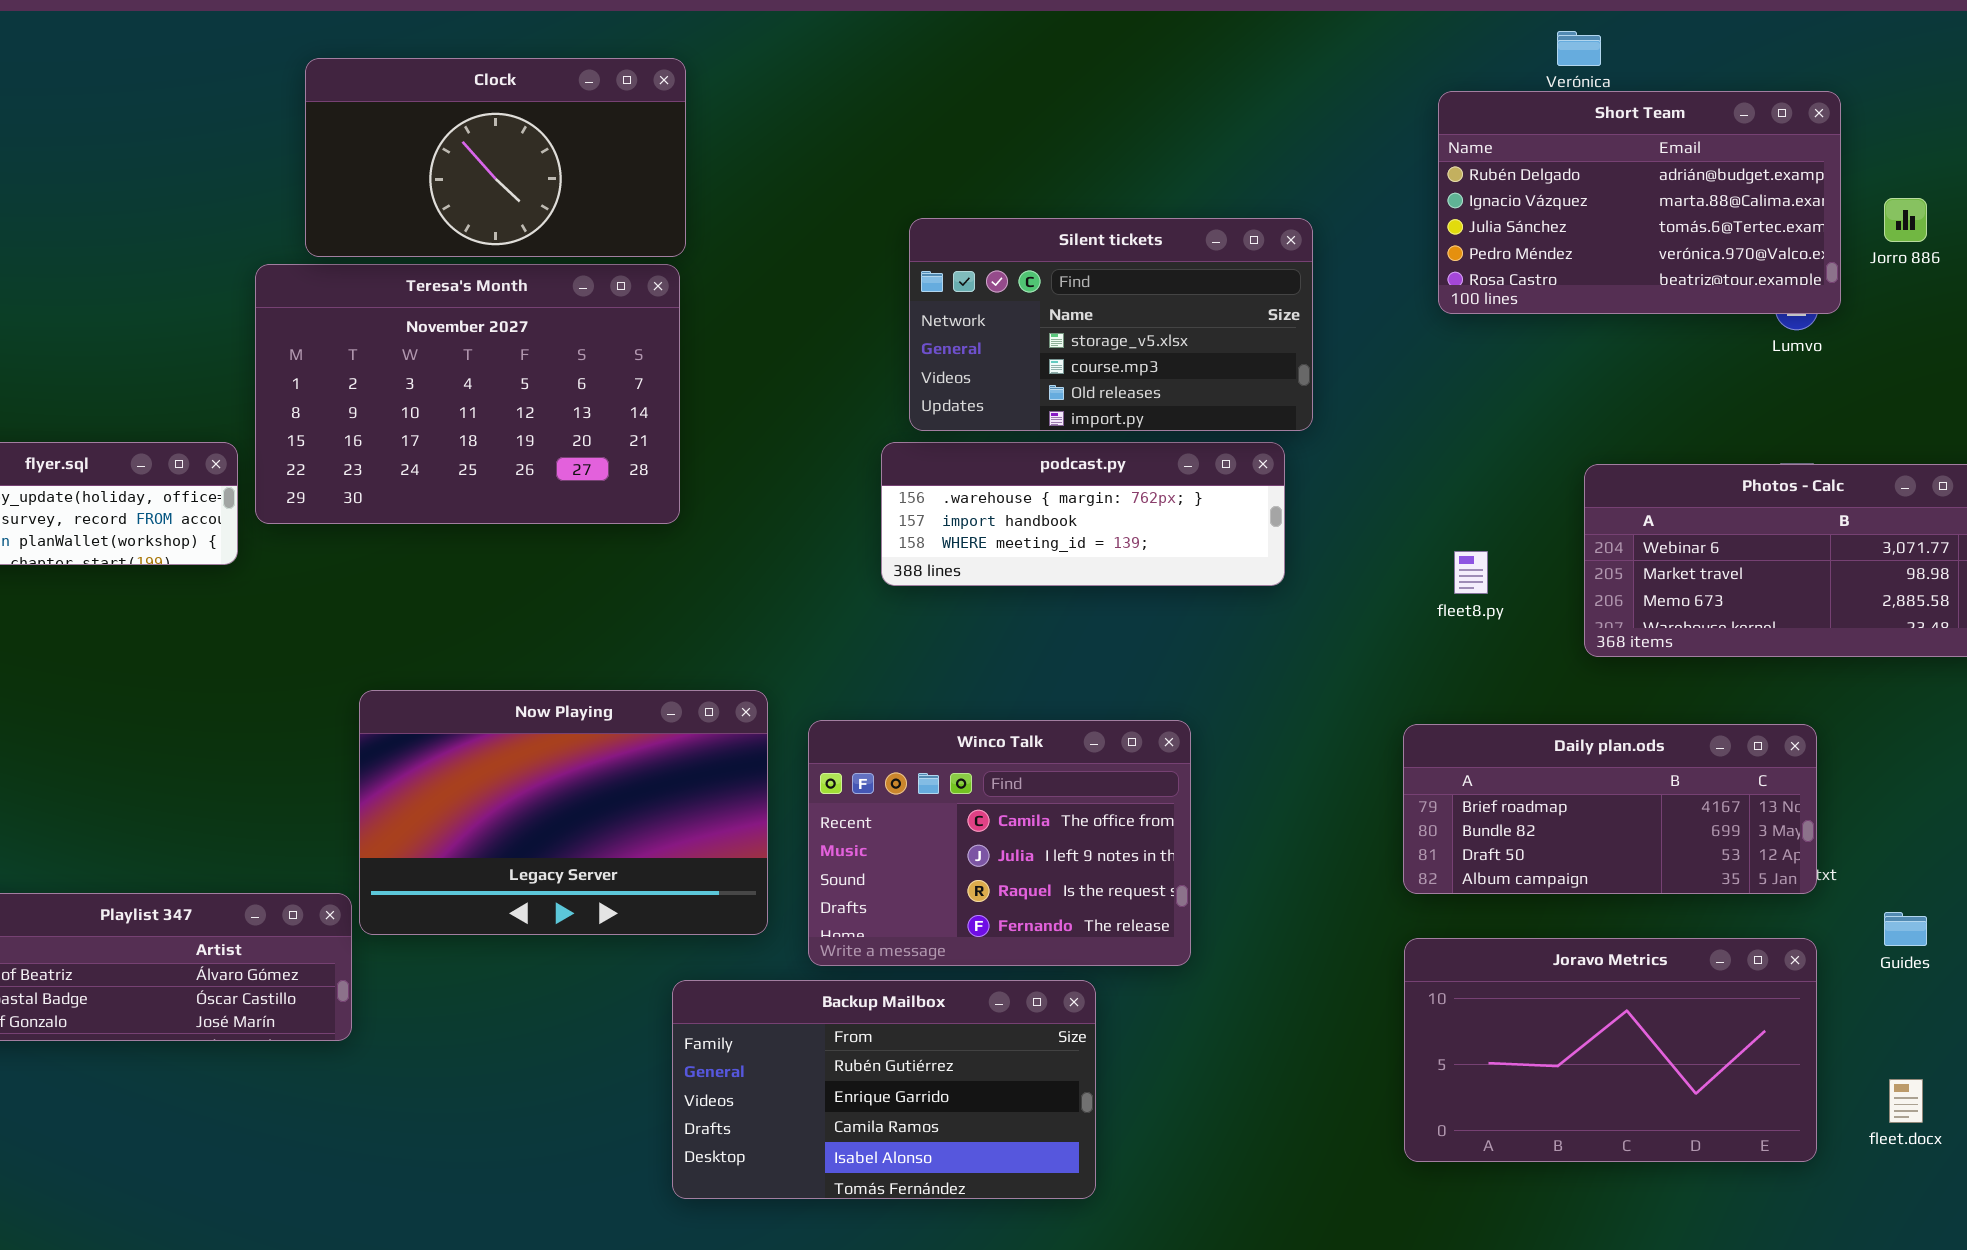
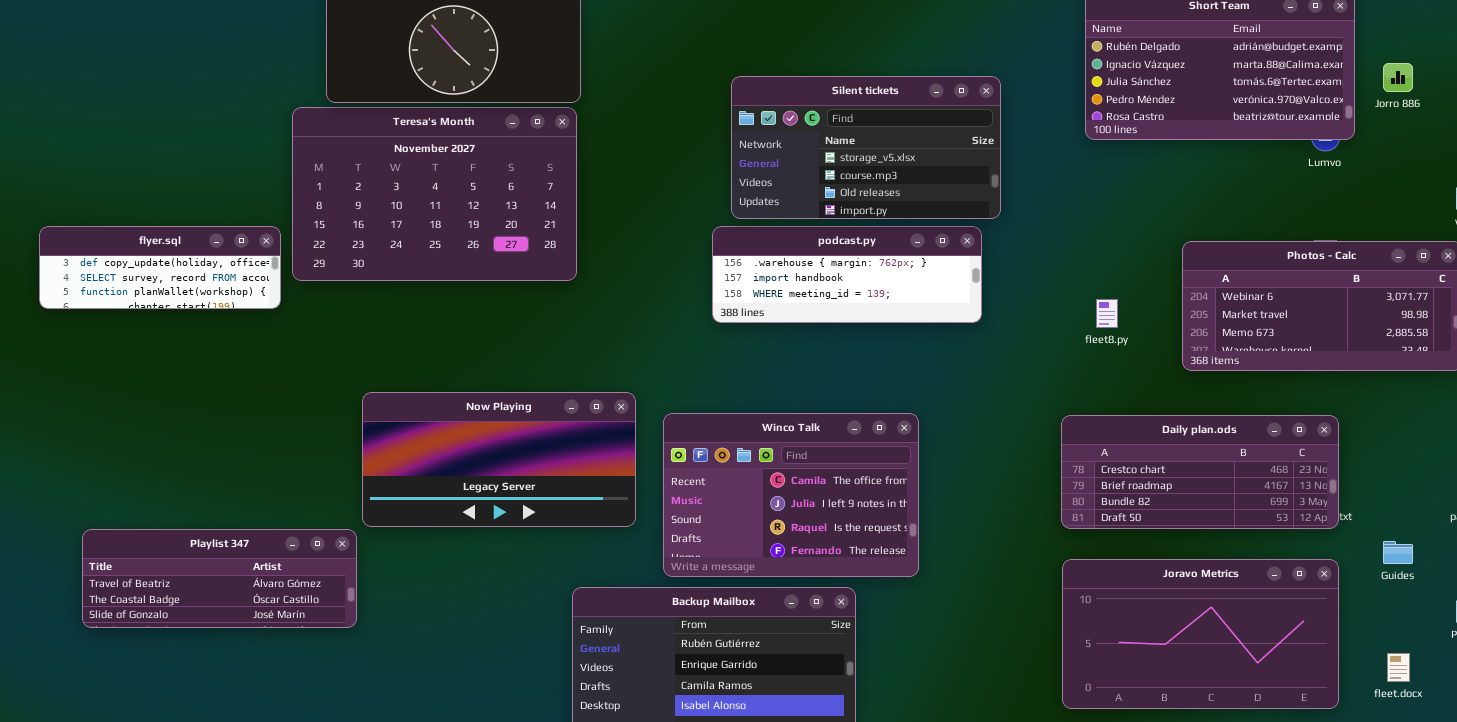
Now Playing: [359,690,768,935] -> [362,392,636,527], resized
Daily plan.ods: [1403,724,1817,894] -> [1061,415,1339,529], scrolled up 1 row

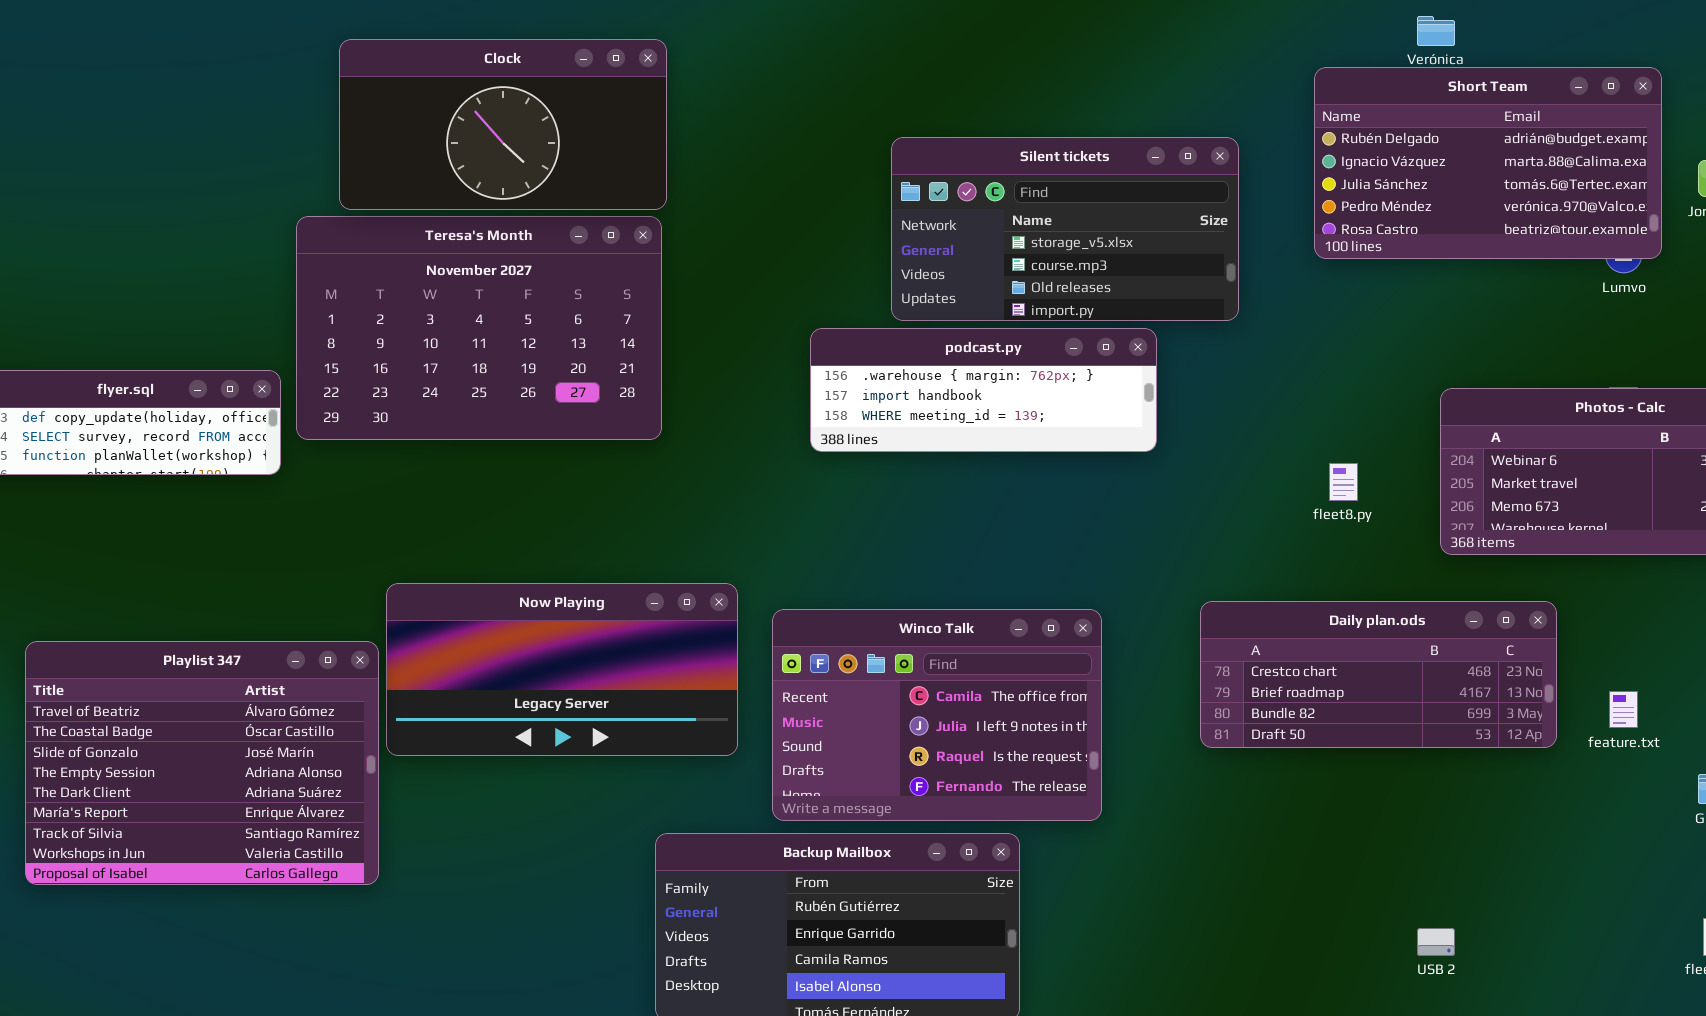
Silent tickets: [731,76,1001,219] -> [891,137,1239,321], moved
podcast.py: [712,226,982,323] -> [810,328,1157,452], moved
Daily plan.ods: [1061,415,1339,529] -> [1200,601,1557,748], moved
Playlist 347: [82,529,357,628] -> [25,641,379,885], resized
Joravo Metrics: [1062,559,1339,709] -> none, closed

